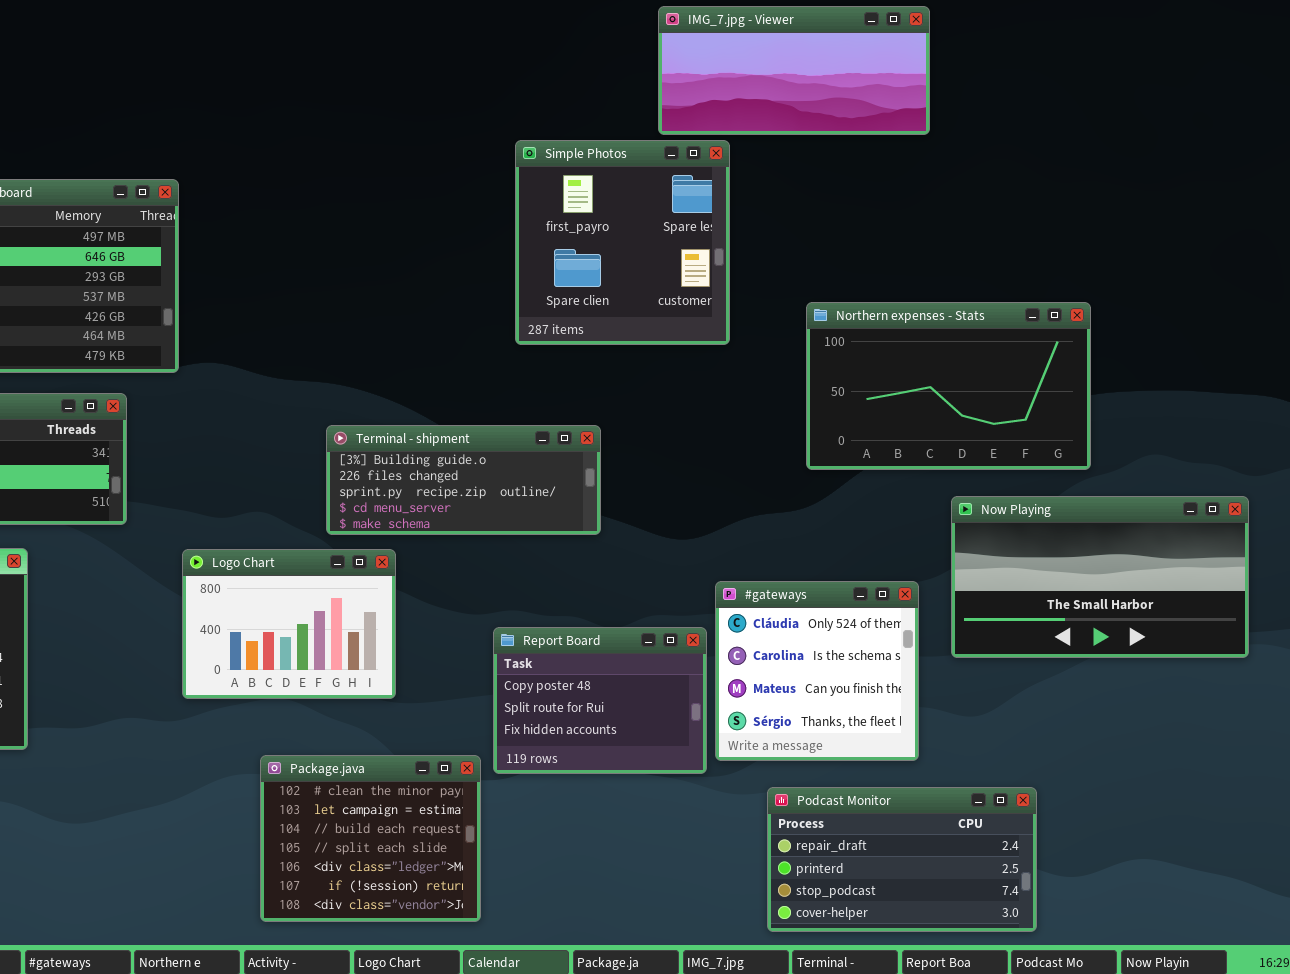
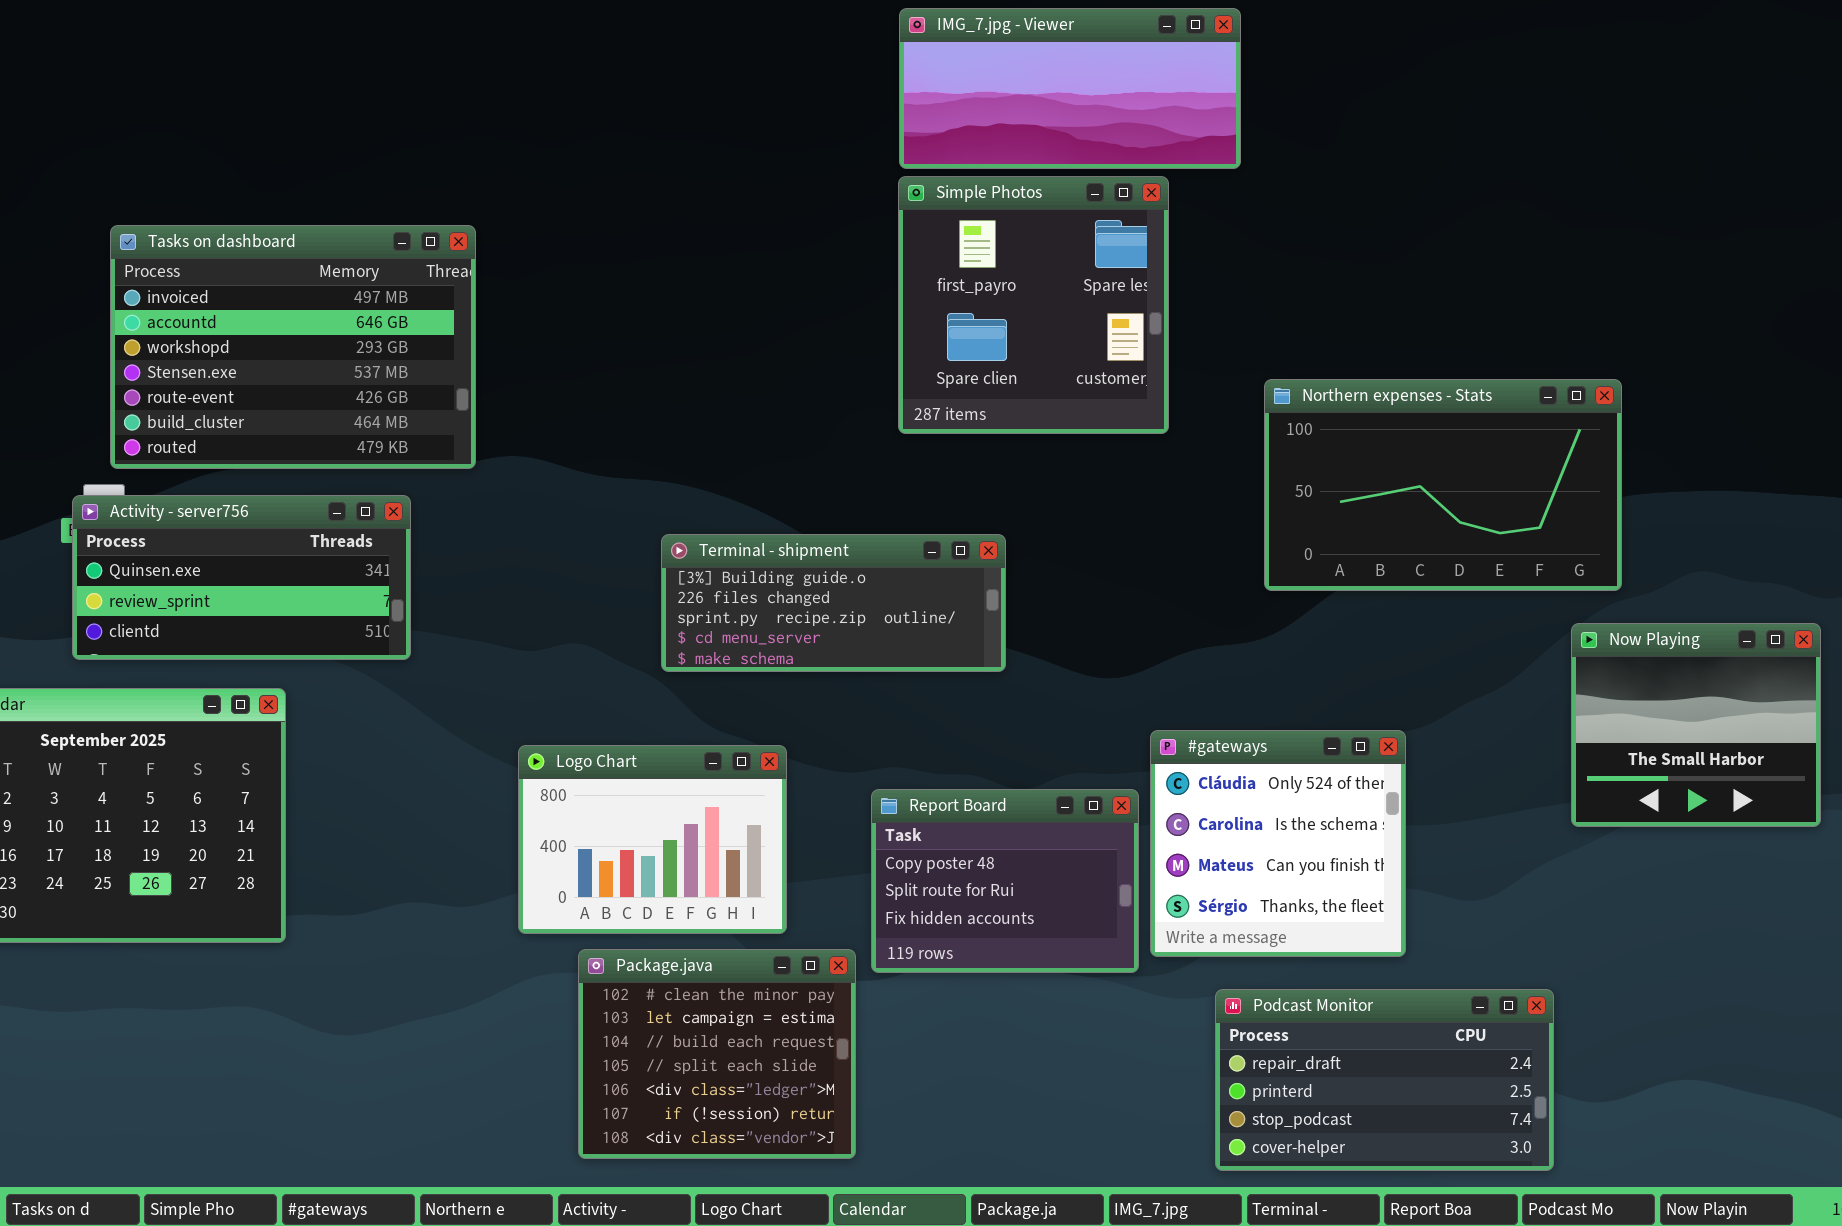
IMG_7.jpg - Viewer: [658,6,930,135] -> [899,8,1241,169], moved
Now Playing: [951,496,1249,658] -> [1571,623,1821,827], resized
Logo Chart: [182,549,396,699] -> [518,745,787,934], moved

